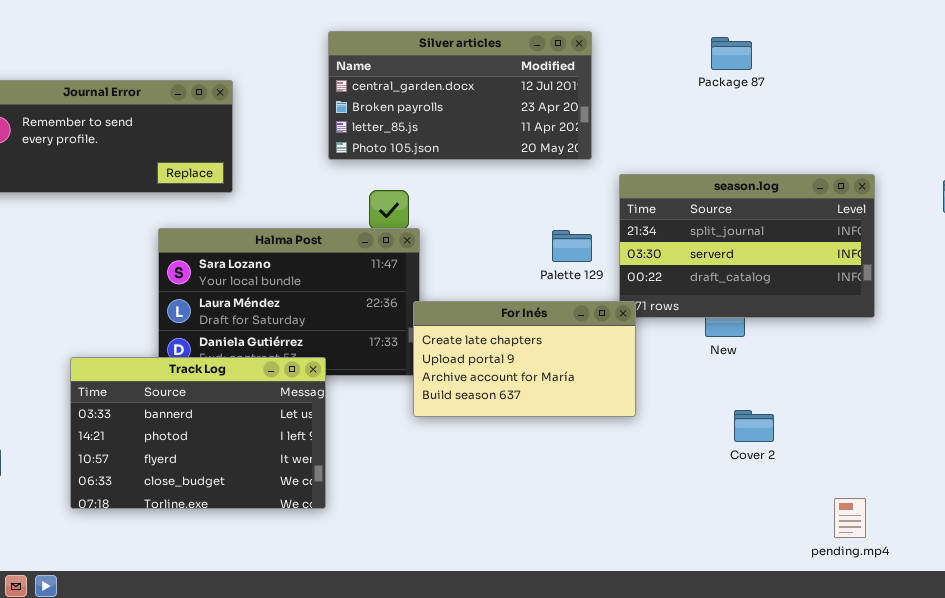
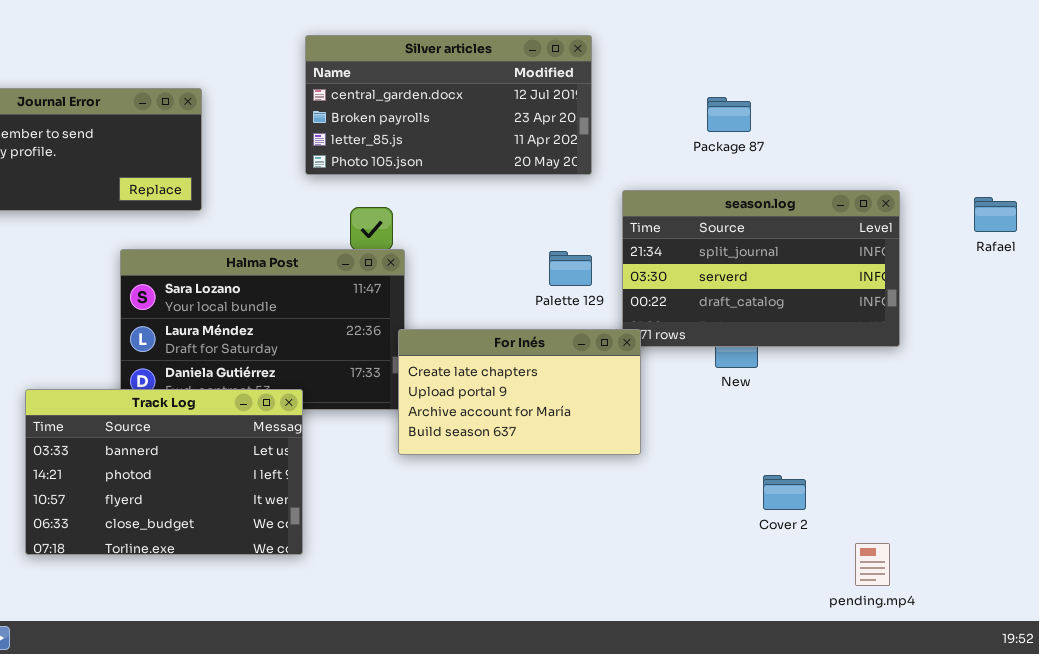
Package 87: [711,37,752,70] -> [707,97,751,132], moved
Cover 2: [734,410,774,442] -> [763,475,806,510], moved

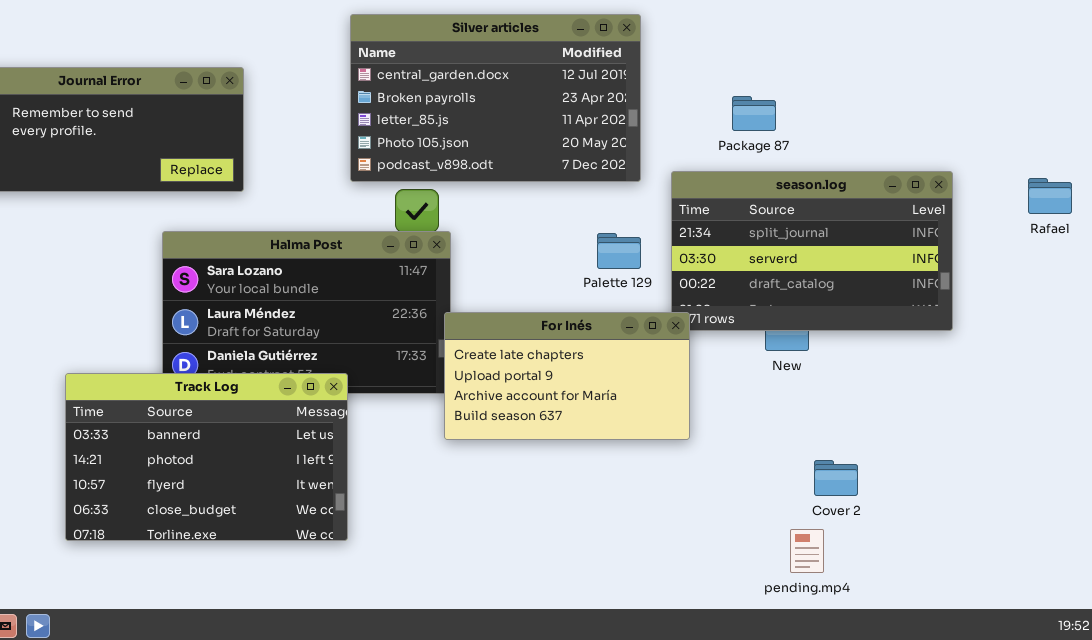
Silver articles: [305,35,592,175] -> [350,14,641,182], resized
Package 87: [707,97,751,132] -> [732,96,776,131], moved
pending.mp4: [855,543,890,586] -> [790,529,824,573], moved

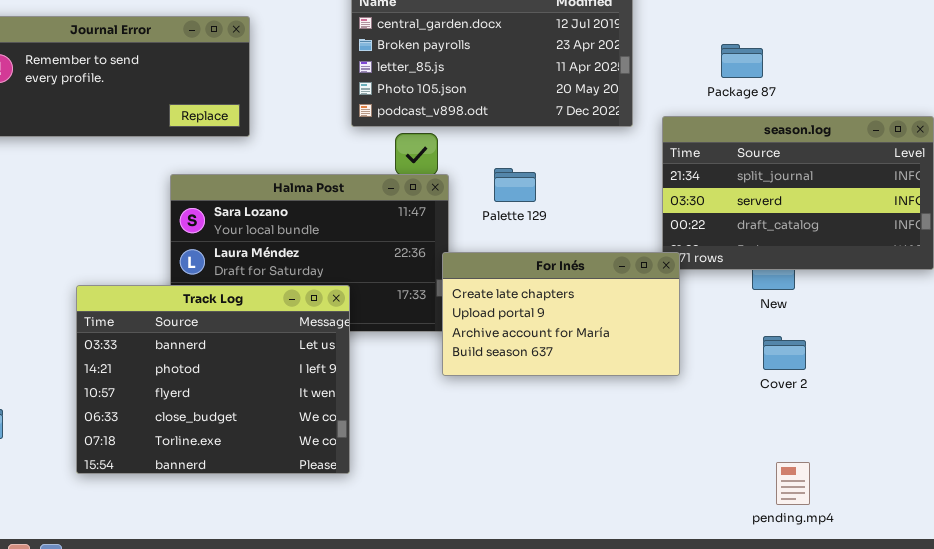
Palette 129: [597,233,641,269] -> [494,168,536,202], moved
Track Log: [65,373,348,541] -> [76,285,350,474], resized
Cover 2: [814,460,858,496] -> [763,336,806,370], moved

